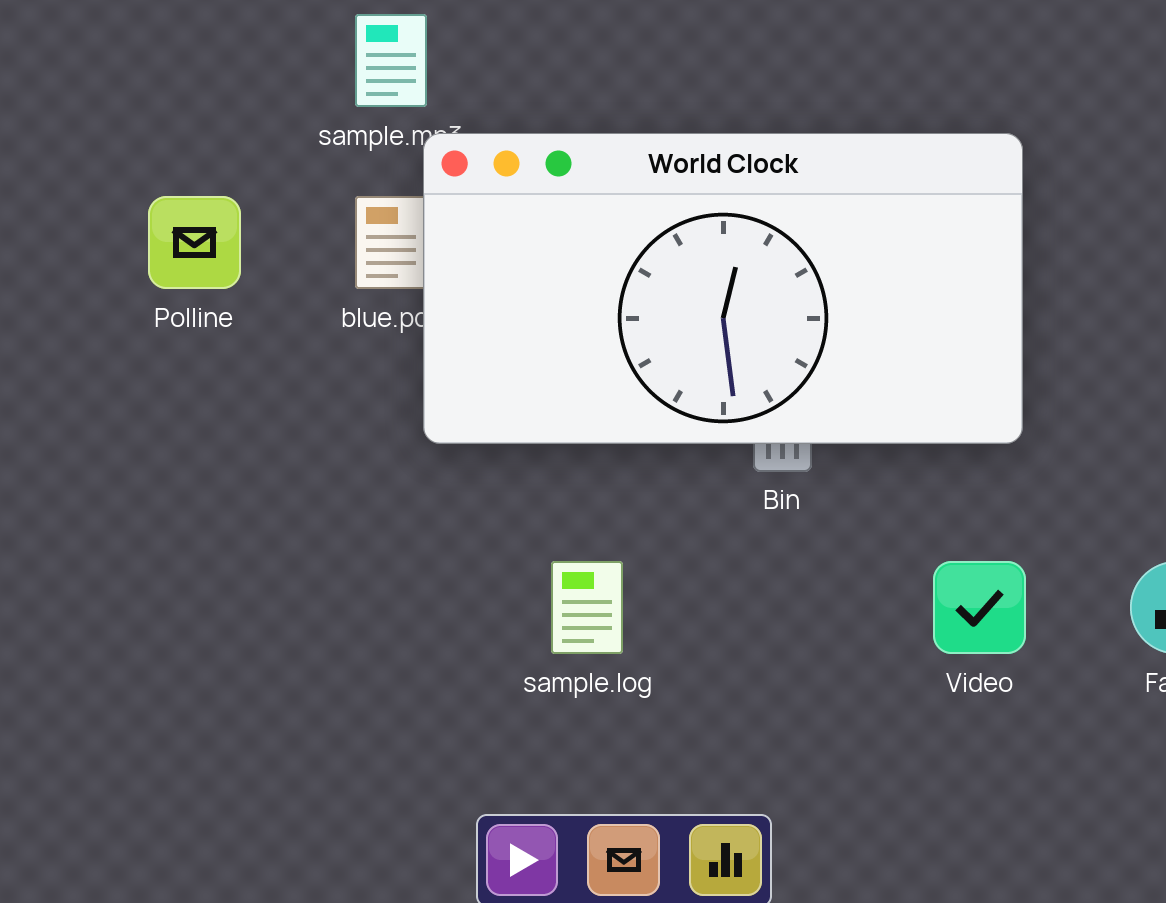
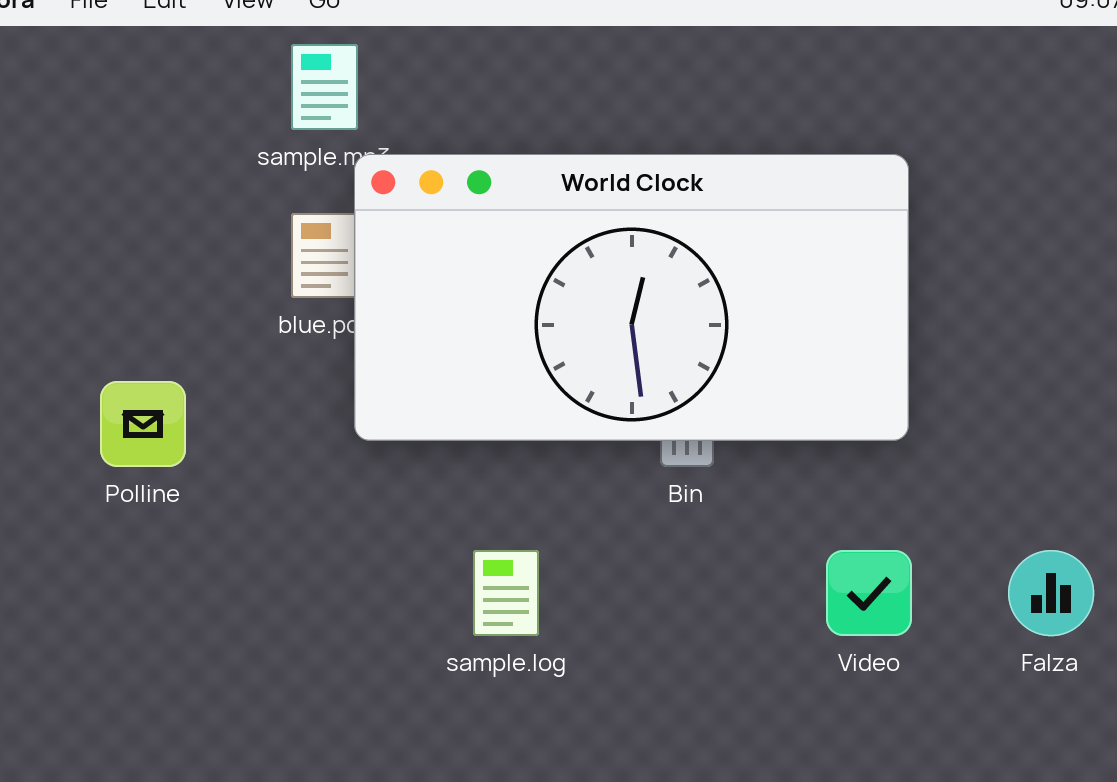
Polline: [148,196,241,289] -> [100,381,186,467], moved

